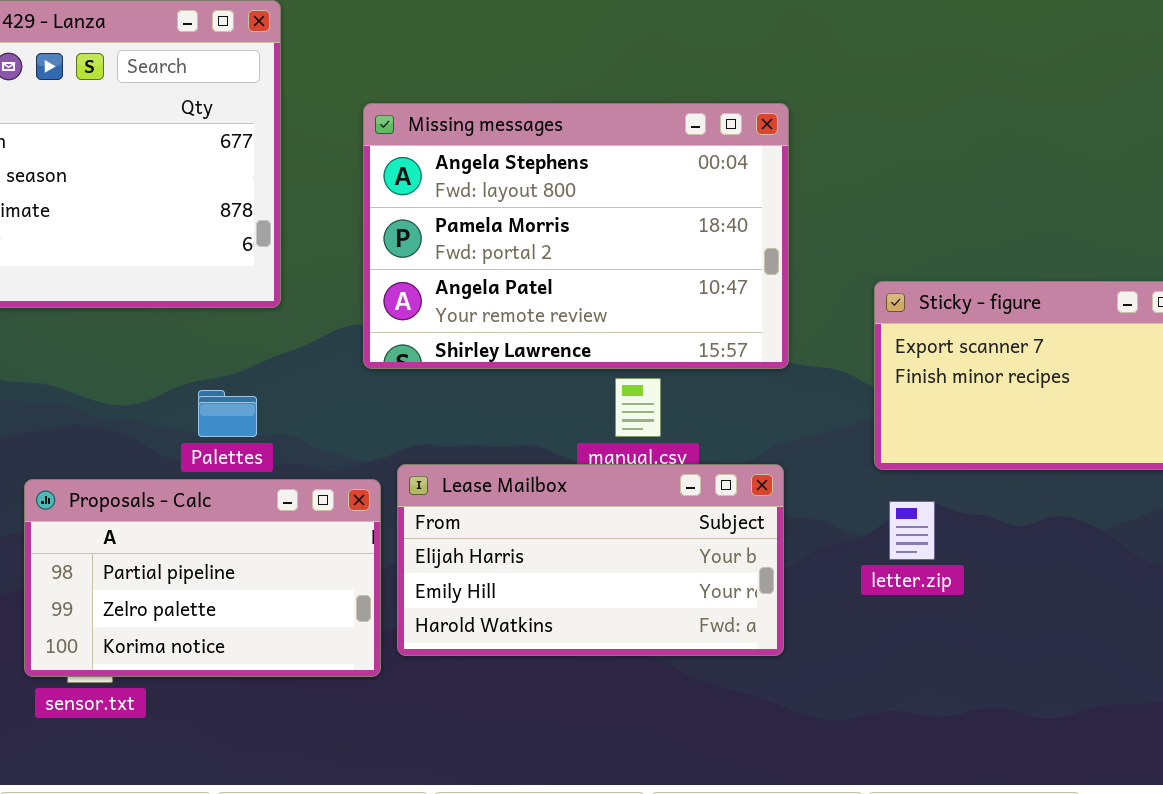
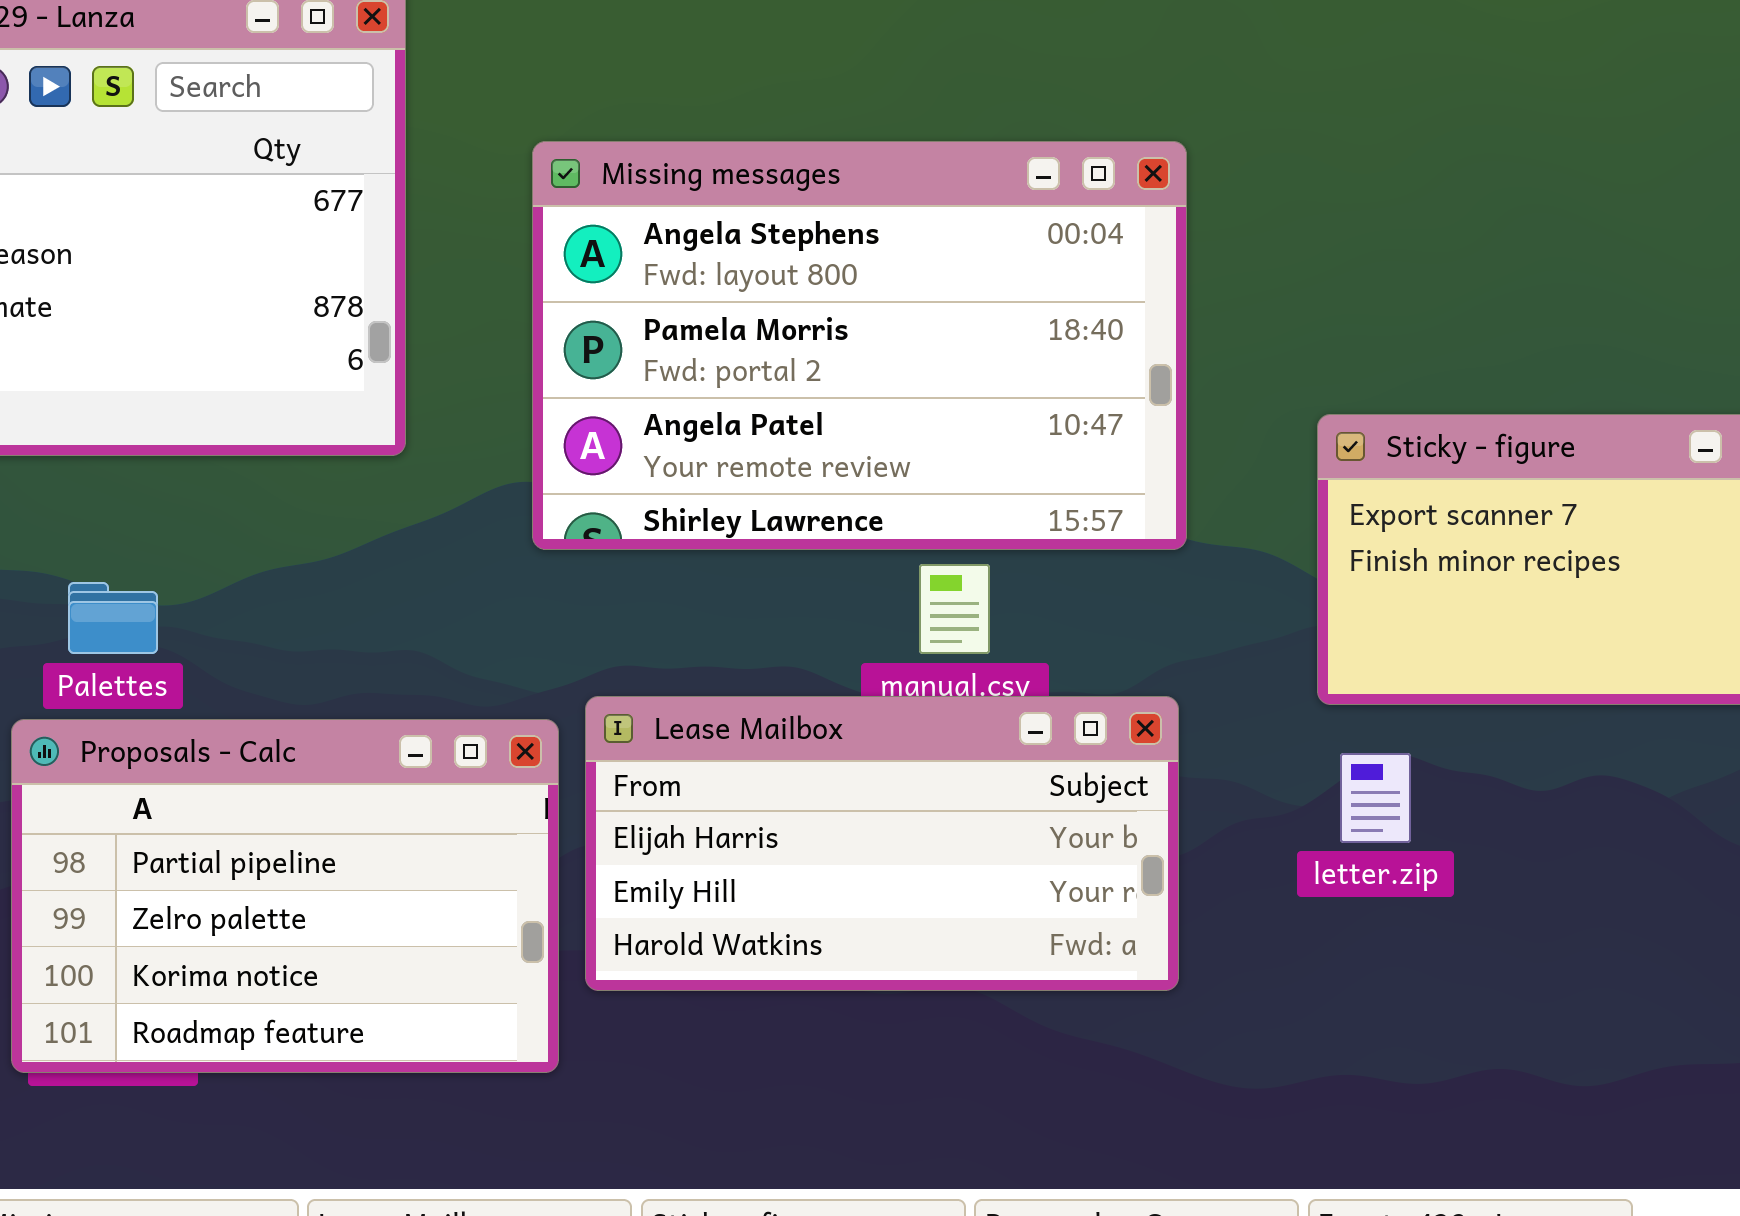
Palettes: [198,390,257,437] -> [68,582,158,654], moved
Proposals - Calc: [24,479,381,677] -> [11,719,559,1073], resized

